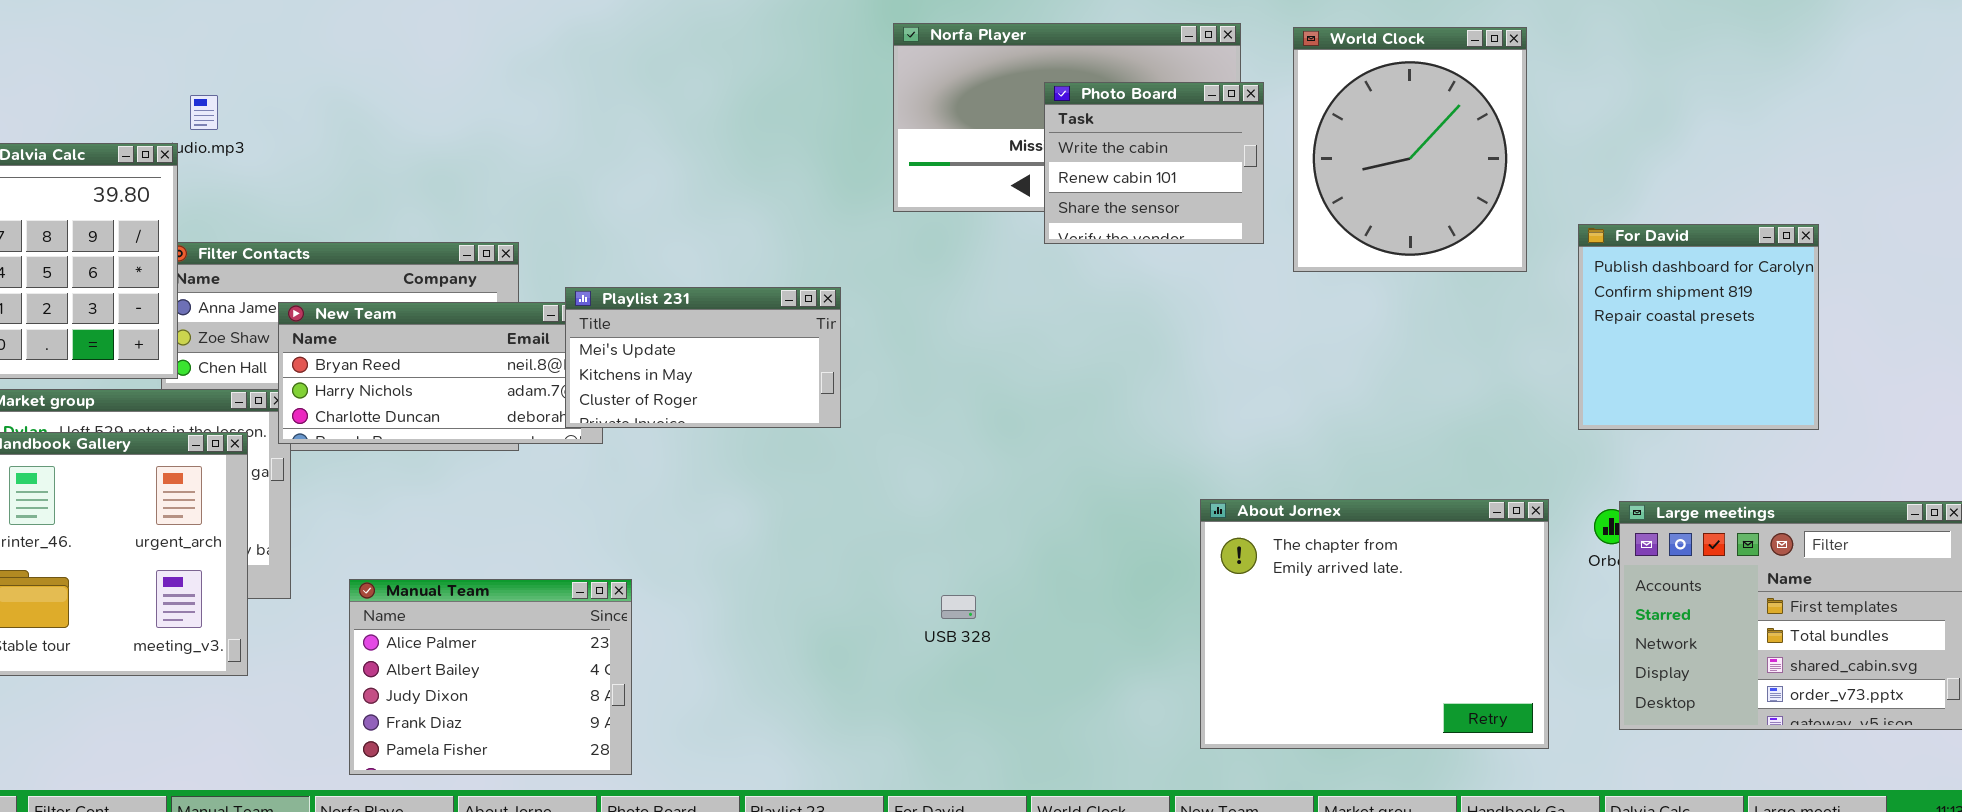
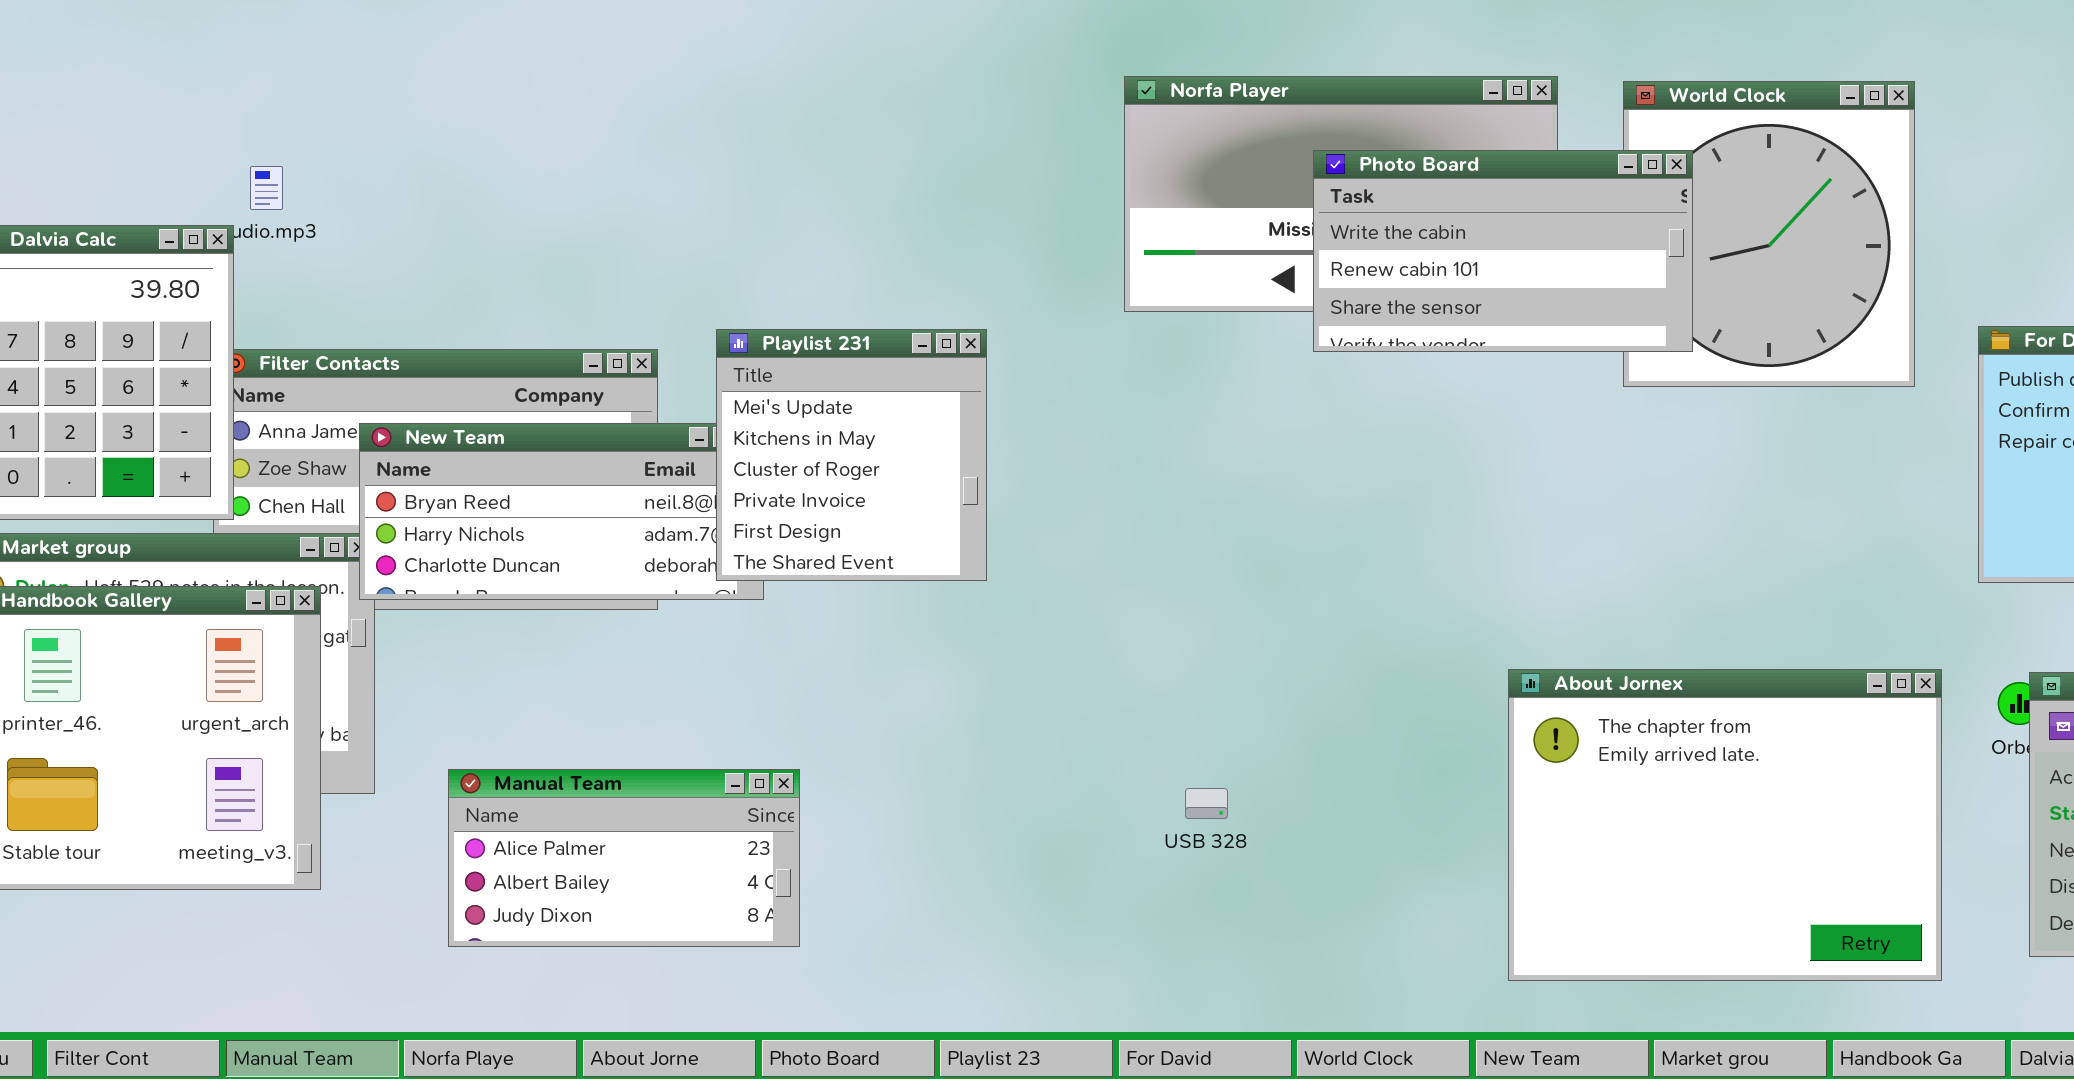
Photo Board: [1044,82,1264,244] -> [1313,150,1693,352], resized
Playlist 231: [565,287,841,428] -> [716,329,987,581], resized
Manual Team: [349,579,632,775] -> [448,769,800,947], resized

